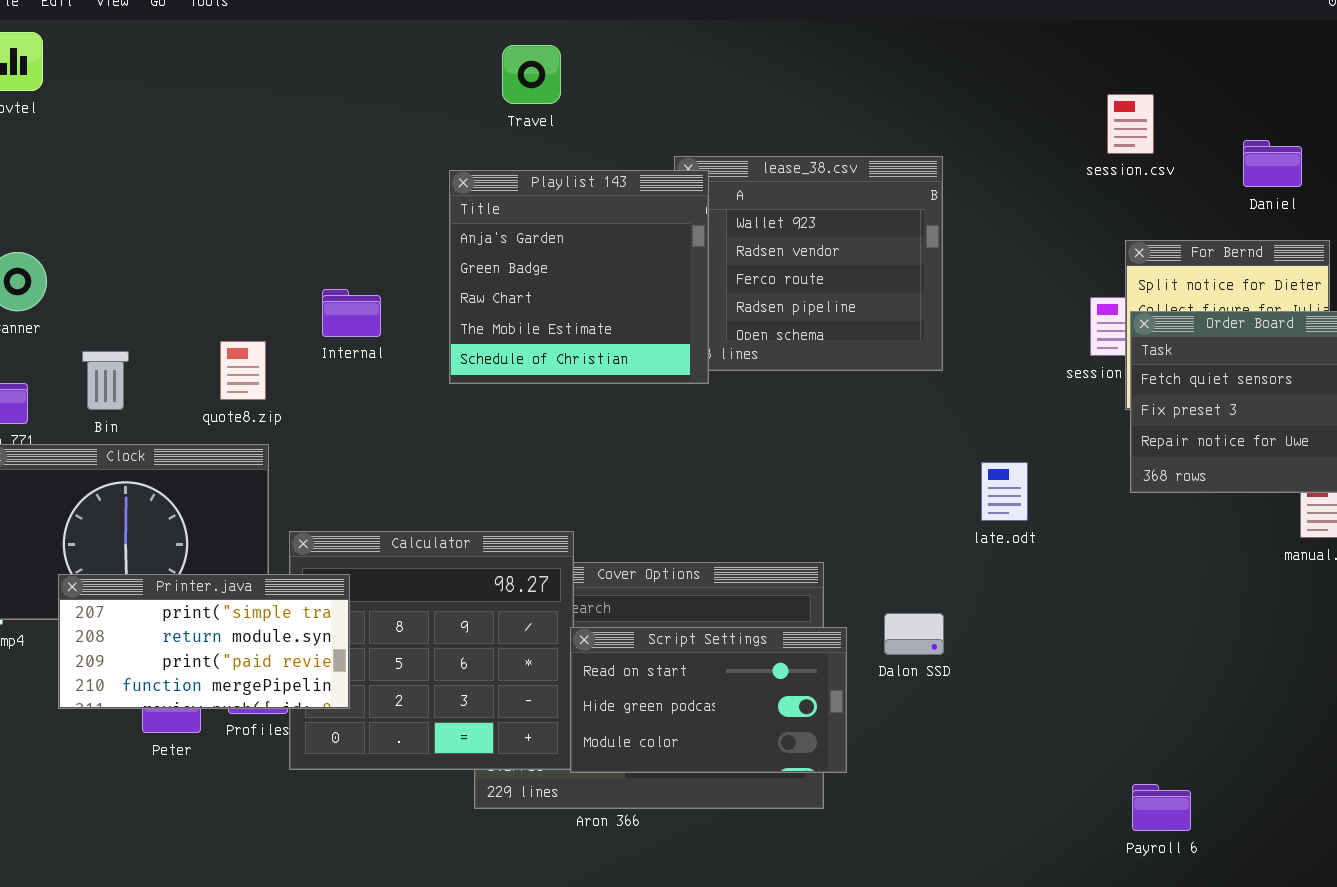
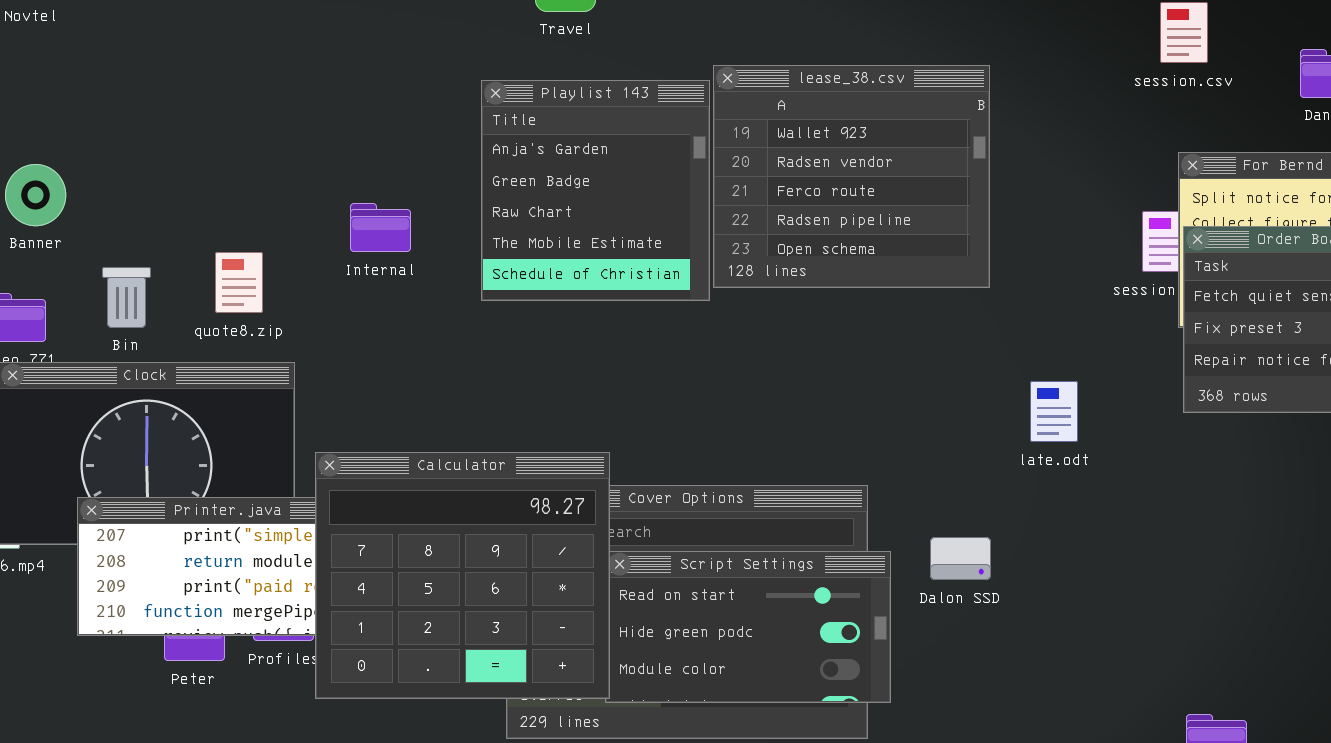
Playlist 143: [449,170,709,384] -> [481,80,710,301], resized
quote8.zip: [220,341,266,400] -> [215,252,263,313], moved
Calculator: [289,531,574,770] -> [315,452,610,699], raised

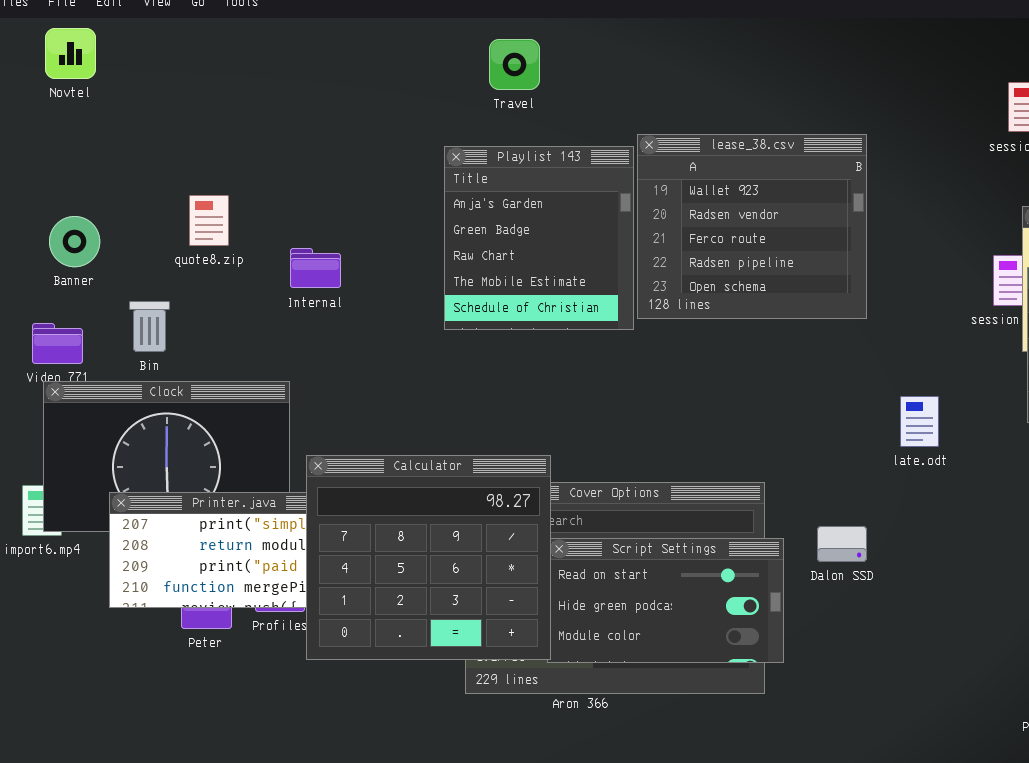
Internal: [350,203,411,252] -> [290,248,341,288], moved
quote8.zip: [215,252,263,313] -> [189,195,229,246], moved

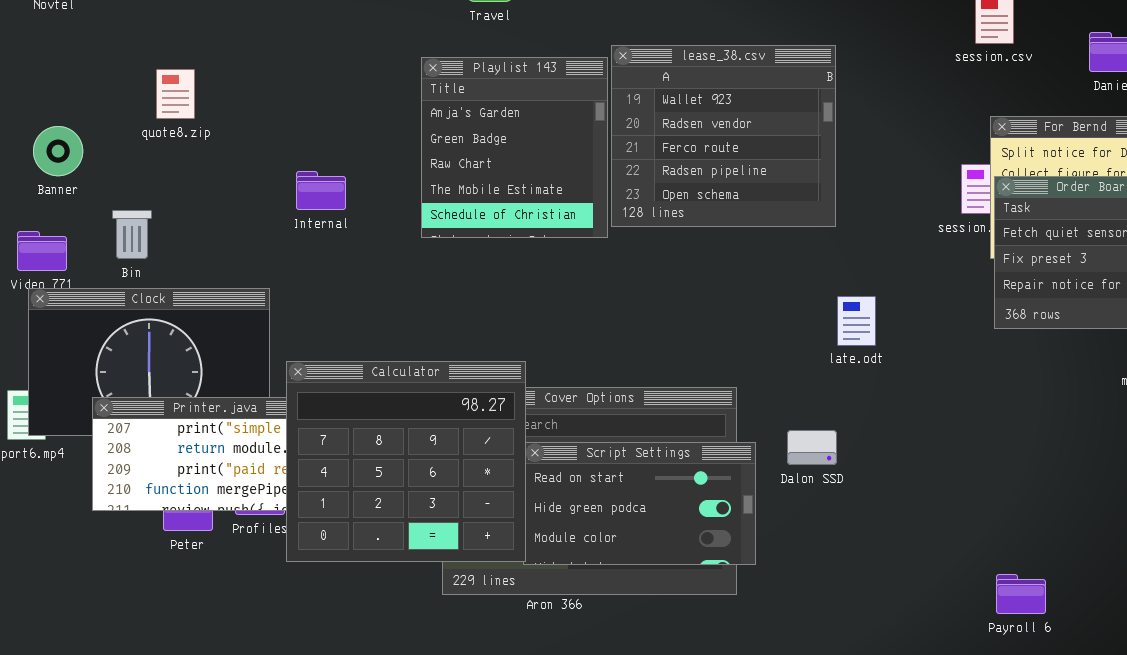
quote8.zip: [189,195,229,246] -> [156,69,195,119], moved
Internal: [290,248,341,288] -> [296,171,346,210], moved
late.odt: [900,396,939,447] -> [837,296,876,346], moved

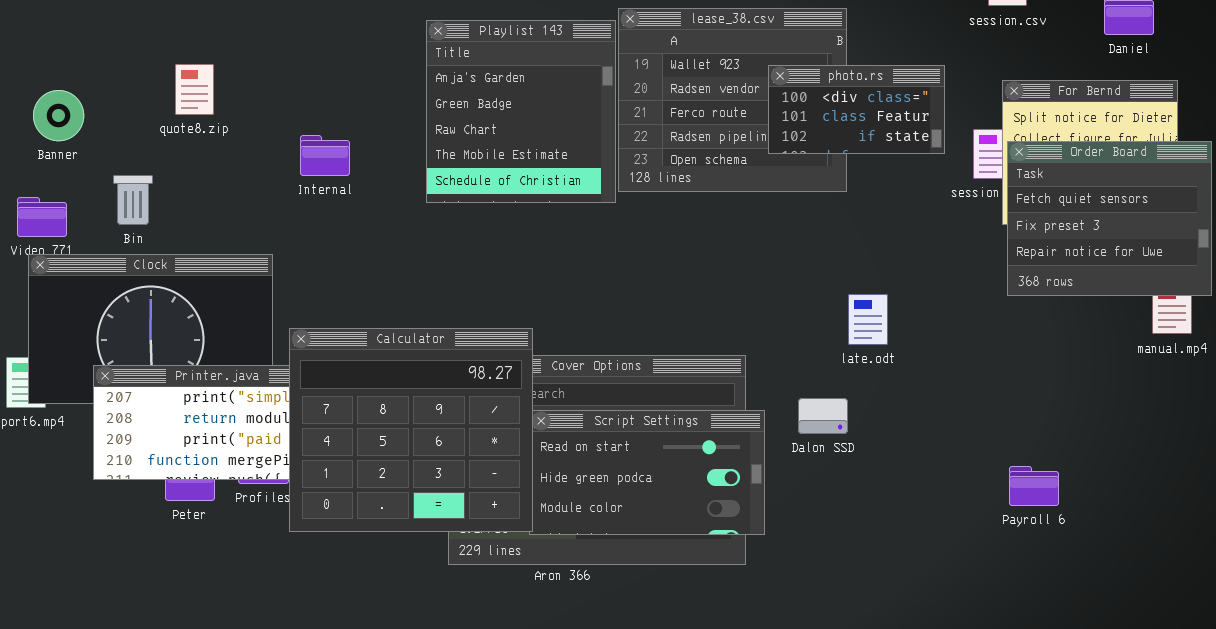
quote8.zip: [156,69,195,119] -> [175,64,214,115], moved
photo.rs: none -> [768,65,945,154], opened
late.odt: [837,296,876,346] -> [848,294,888,345], moved
Payroll 6: [996,574,1046,614] -> [1009,466,1059,506], moved

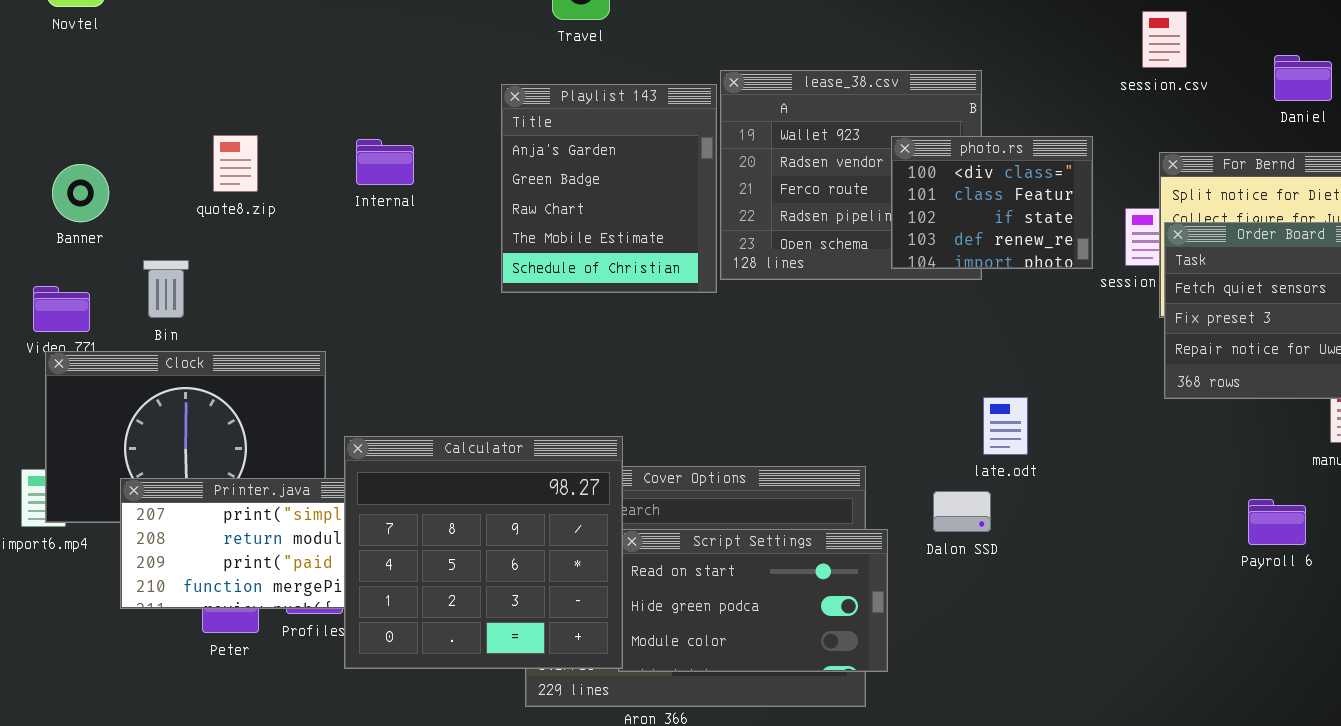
photo.rs: [768,65,945,154] -> [891,136,1093,269], resized
Internal: [300,135,350,176] -> [356,139,414,185], moved
Dalon SSD: [798,398,848,434] -> [933,491,991,532], moved
Payroll 6: [1009,466,1059,506] -> [1248,499,1306,545], moved

